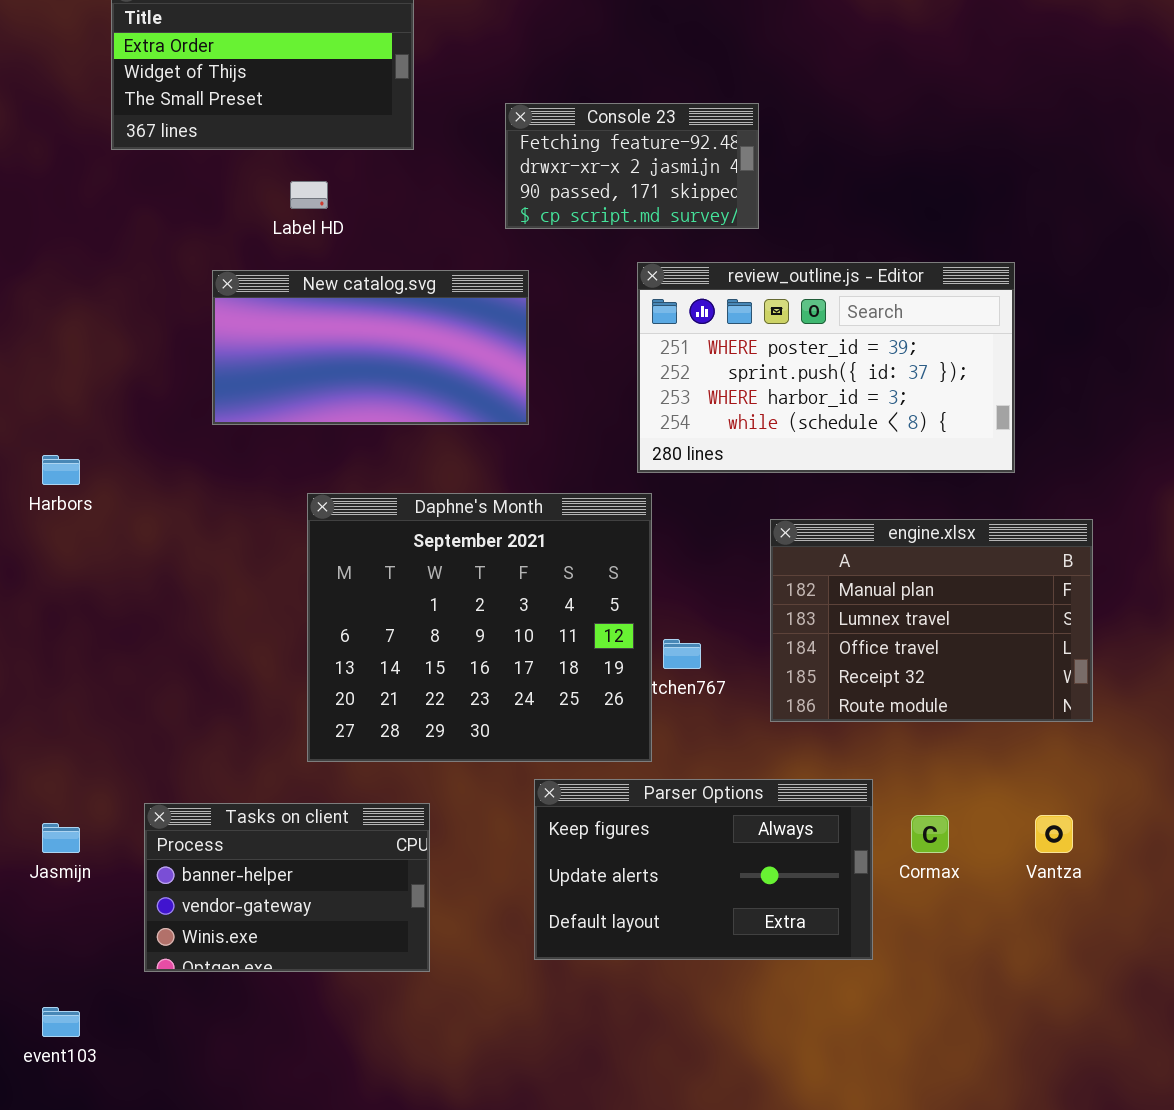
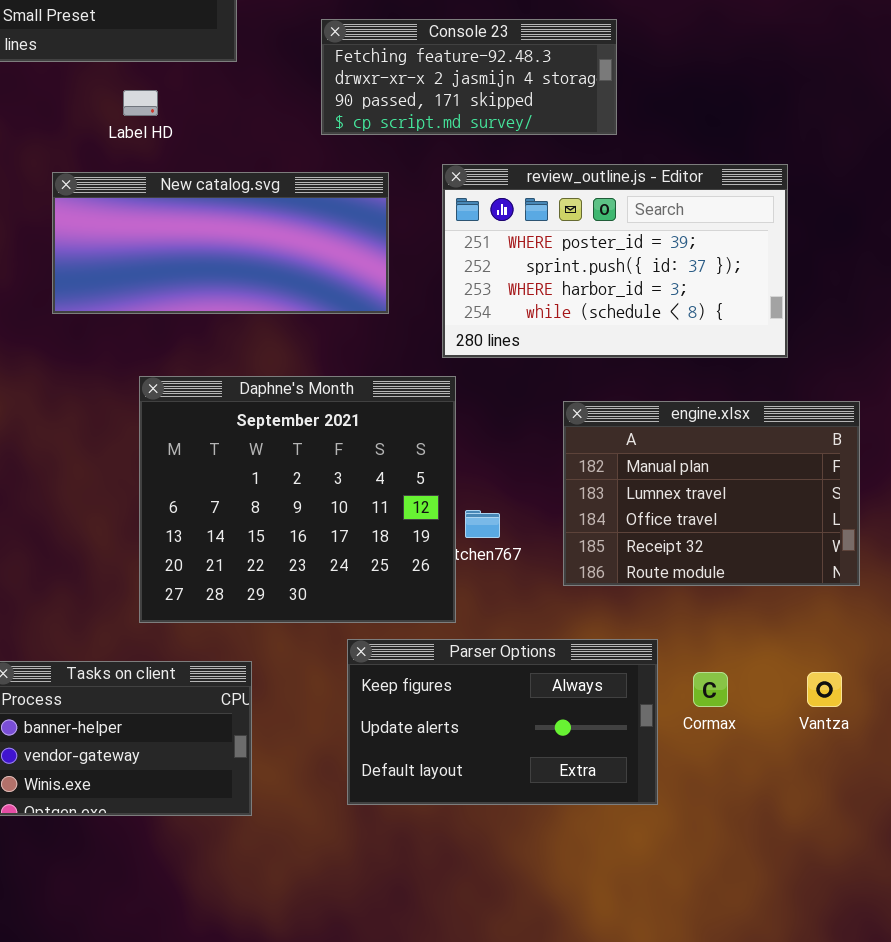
Console 23: [505,103,759,229] -> [321,19,617,135], resized
New catalog.svg: [212,270,529,425] -> [52,172,389,314], resized

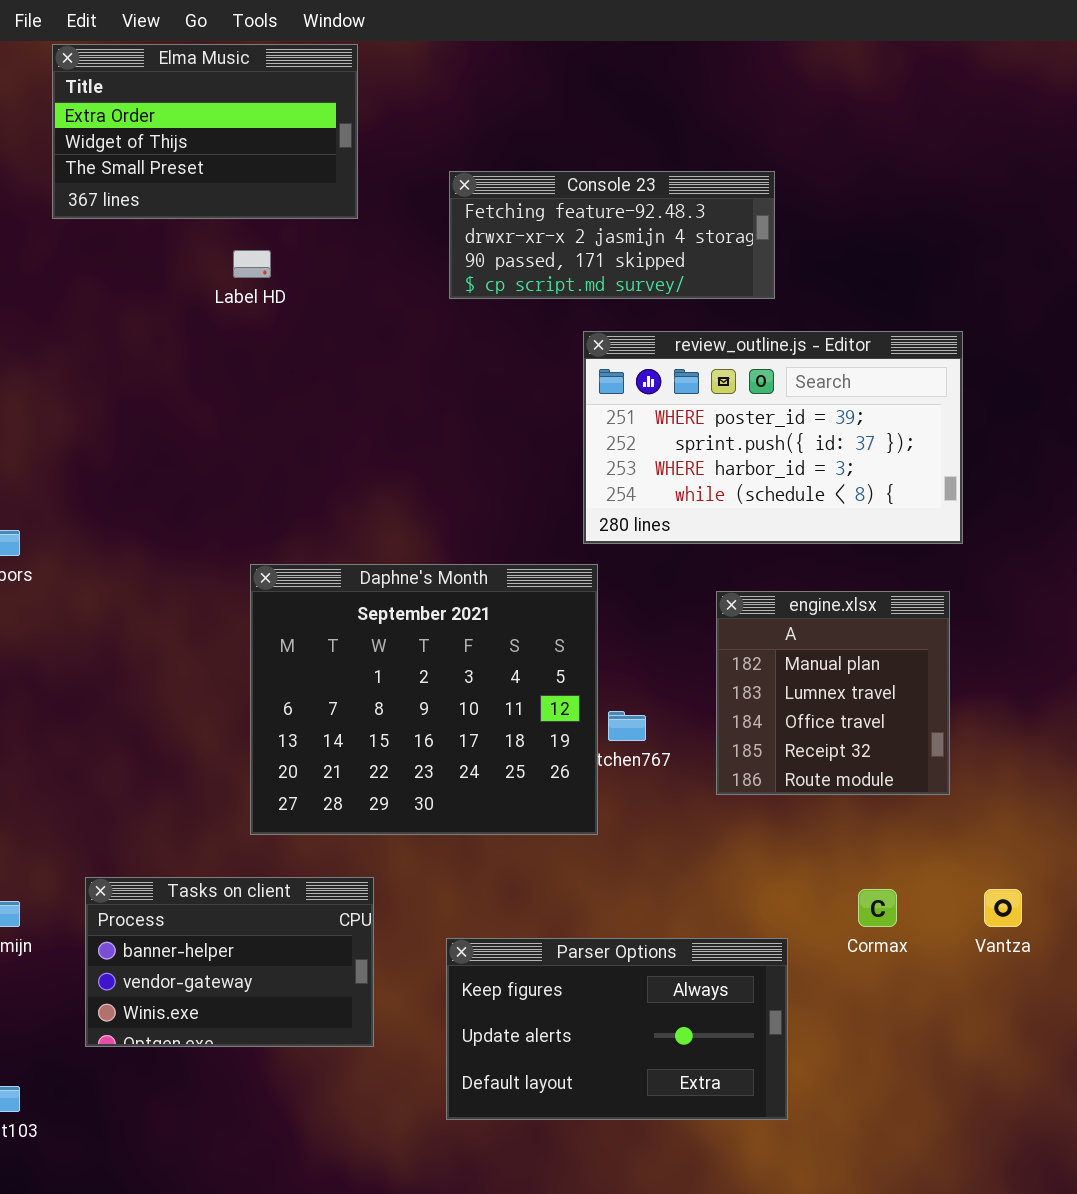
New catalog.svg: [52,172,389,314] -> none, closed
engine.xlsx: [563,401,860,586] -> [716,591,950,795], resized
Parser Options: [347,639,658,805] -> [446,938,788,1120], moved

